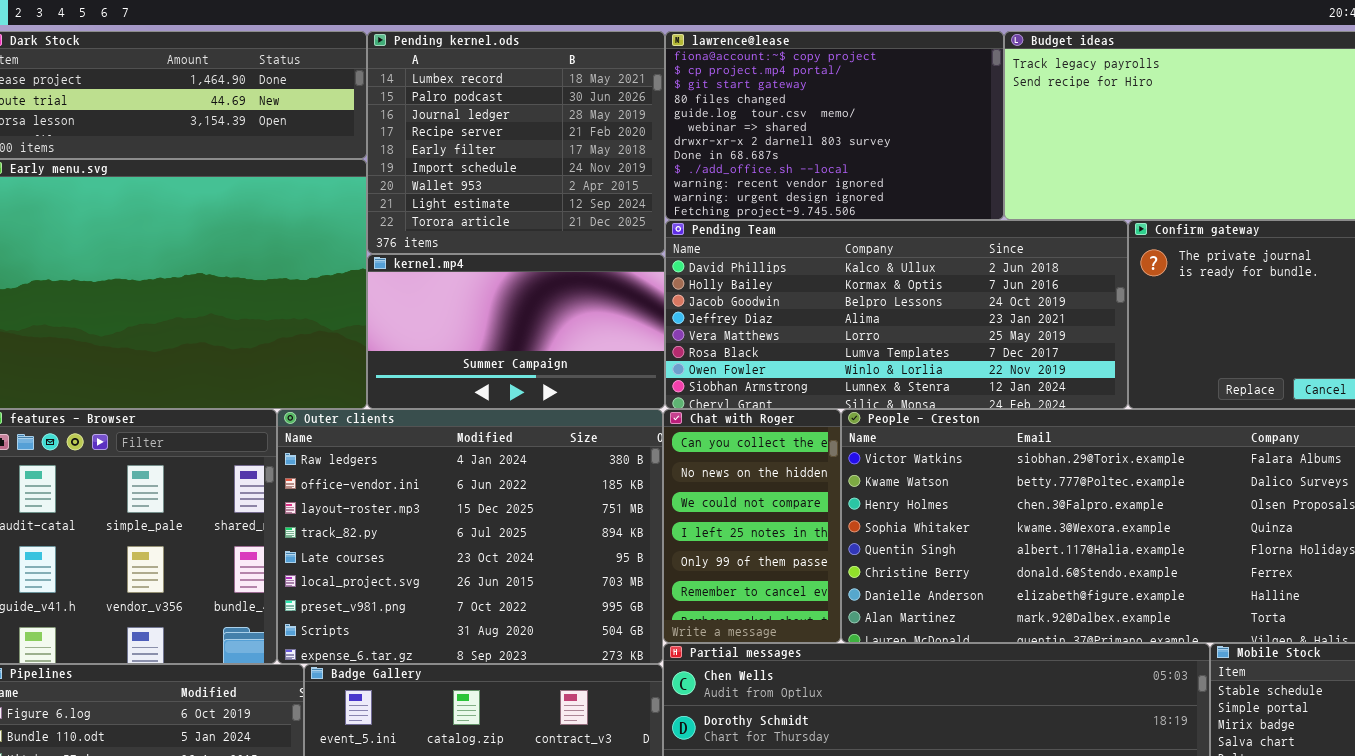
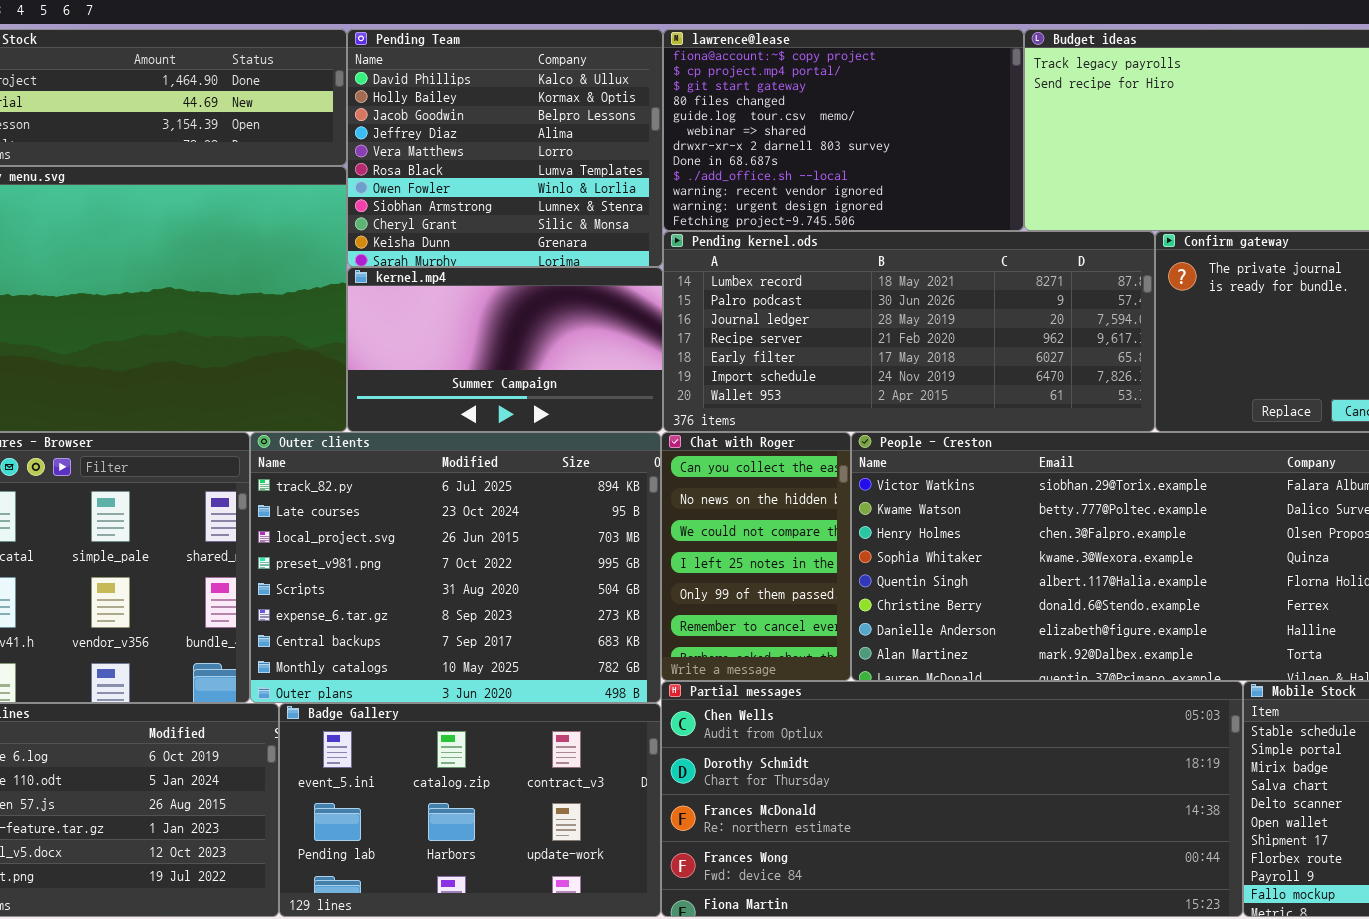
Pending kernel.ods: [367,31,665,254] -> [663,231,1155,432], moved, resized
Pending Team: [665,220,1128,409] -> [347,29,663,267], moved, resized
Outer clients: [277,409,663,664] -> [250,432,661,703], scrolled down 3 rows

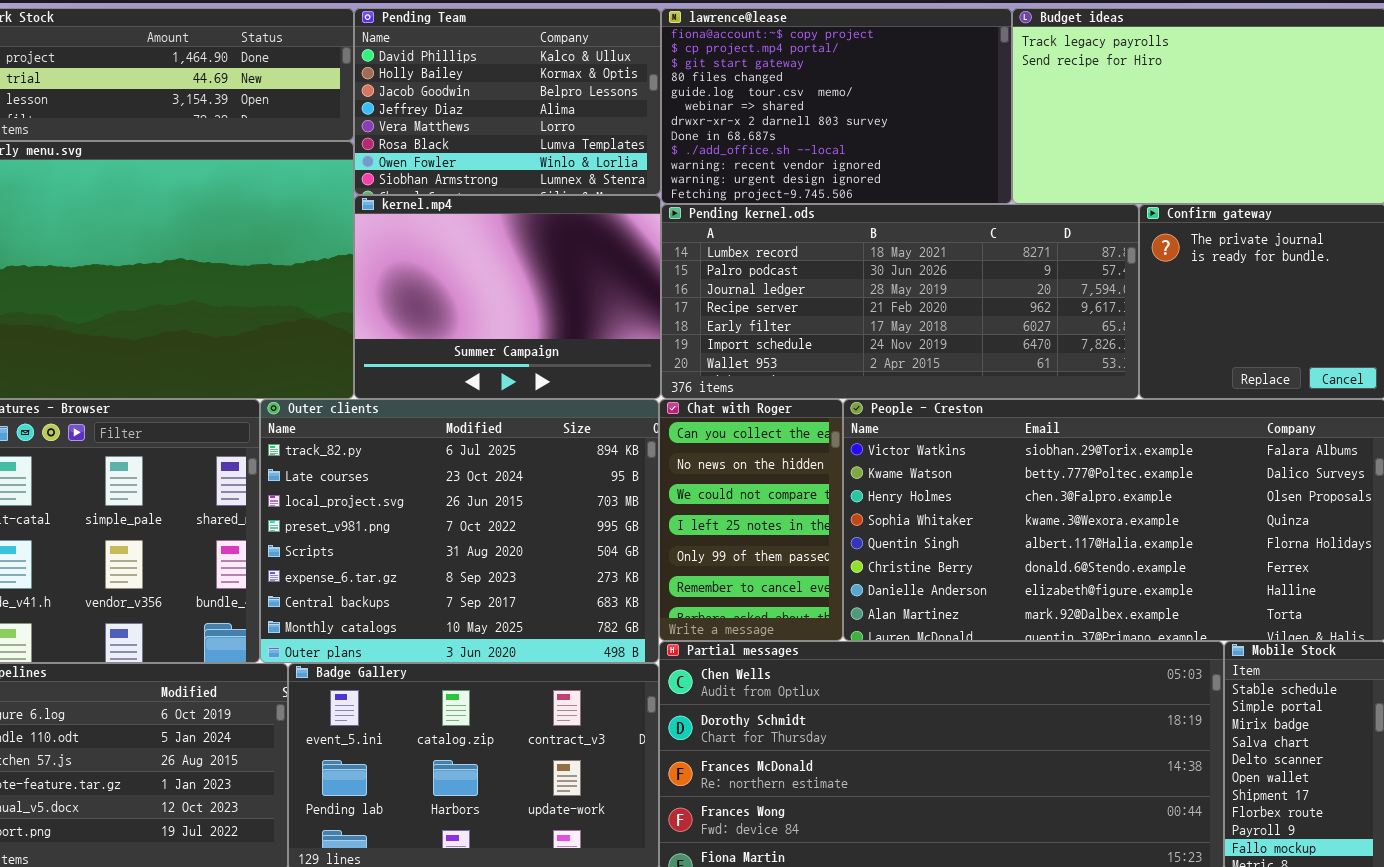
Pending Team: [347,29,663,267] -> [354,8,661,195], resized
kernel.mp4: [347,267,663,432] -> [354,195,661,399], resized

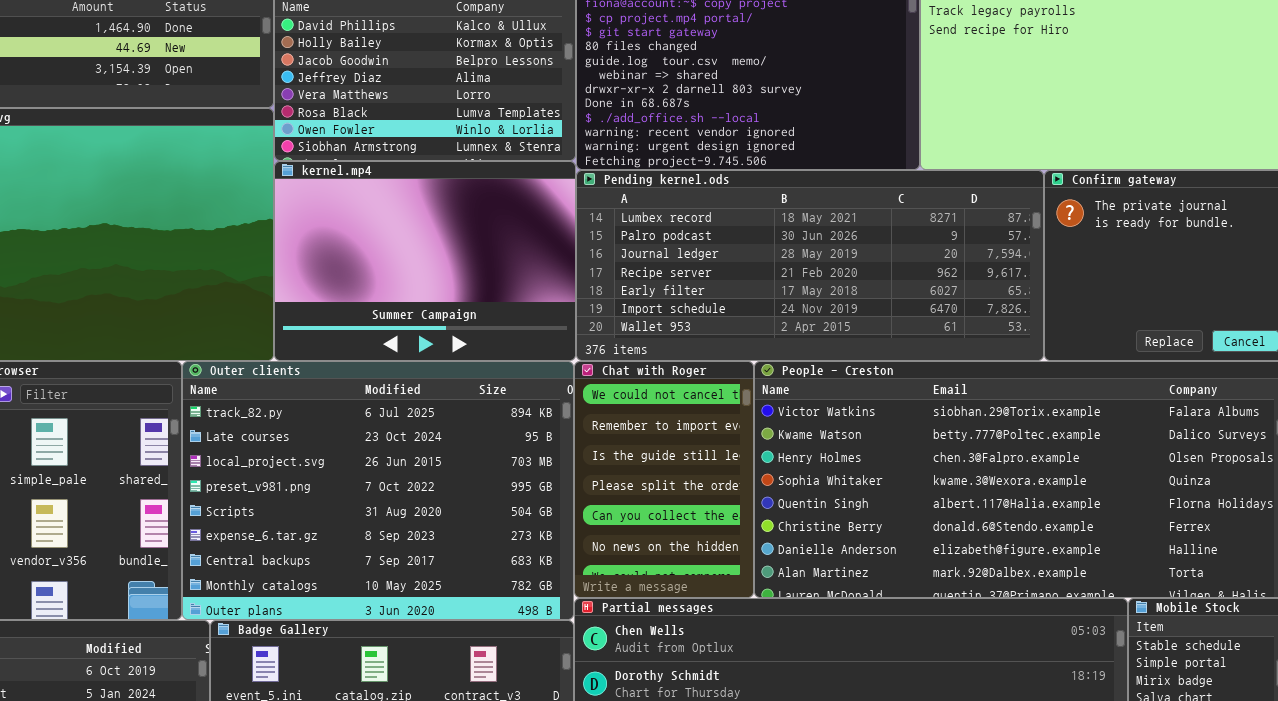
Chat with Roger: [659,399,843,641] -> [574,361,754,598], scrolled up 4 rows

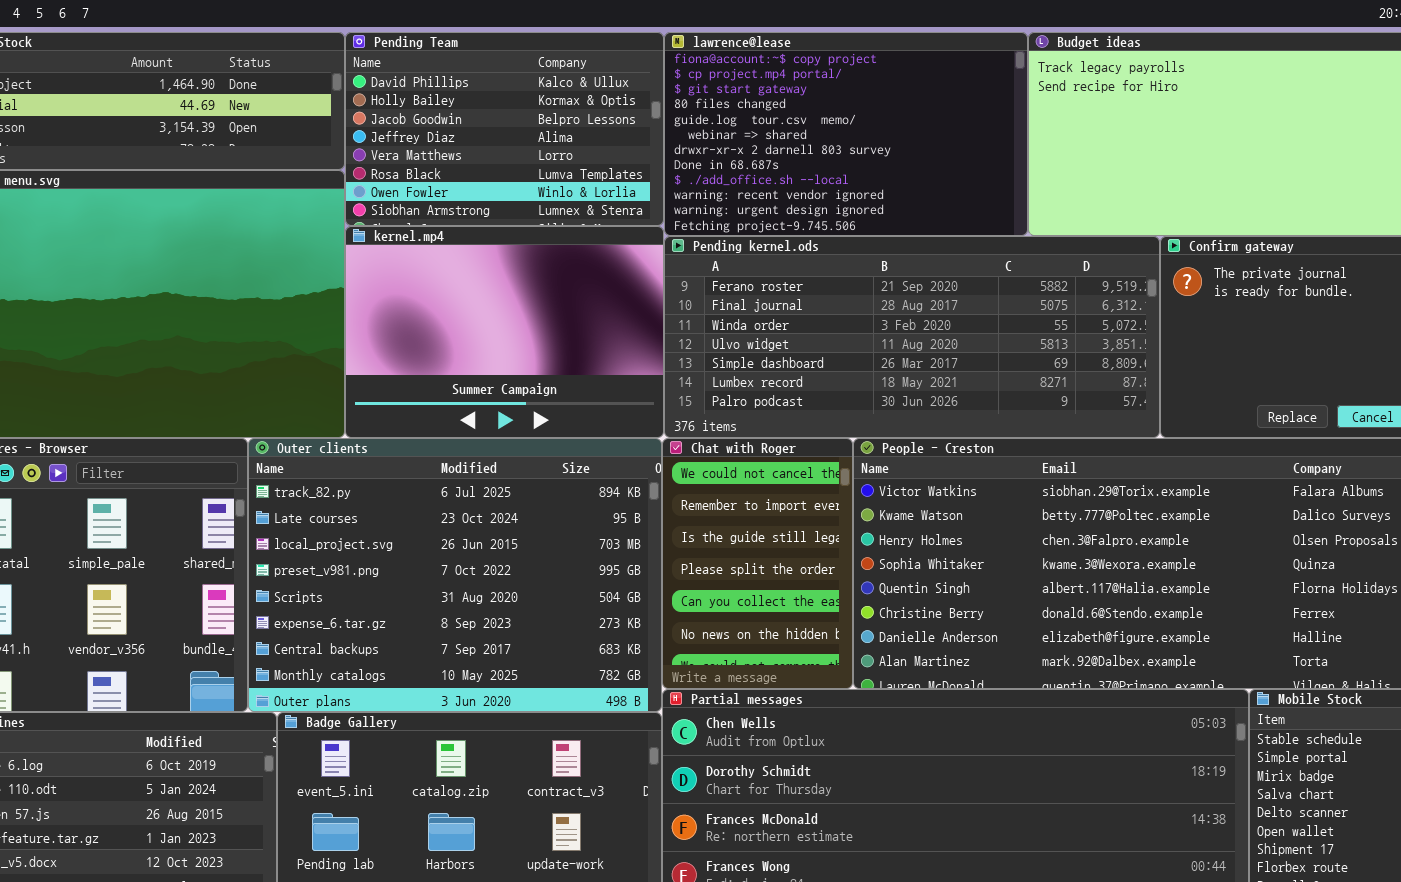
Pending kernel.ods: [576,170,1044,361] -> [664,236,1160,438], scrolled up 5 rows

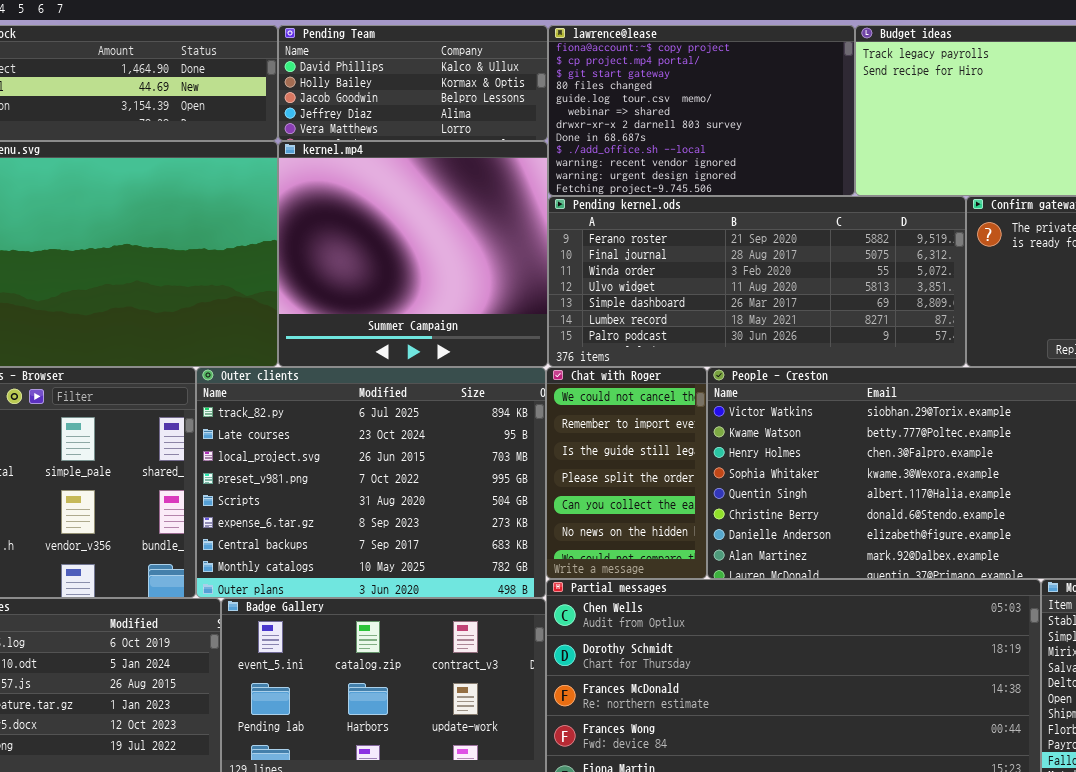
Pending Team: [345,32,664,226] -> [278,25,548,141], resized
kernel.mp4: [345,226,664,438] -> [278,141,548,367], resized

